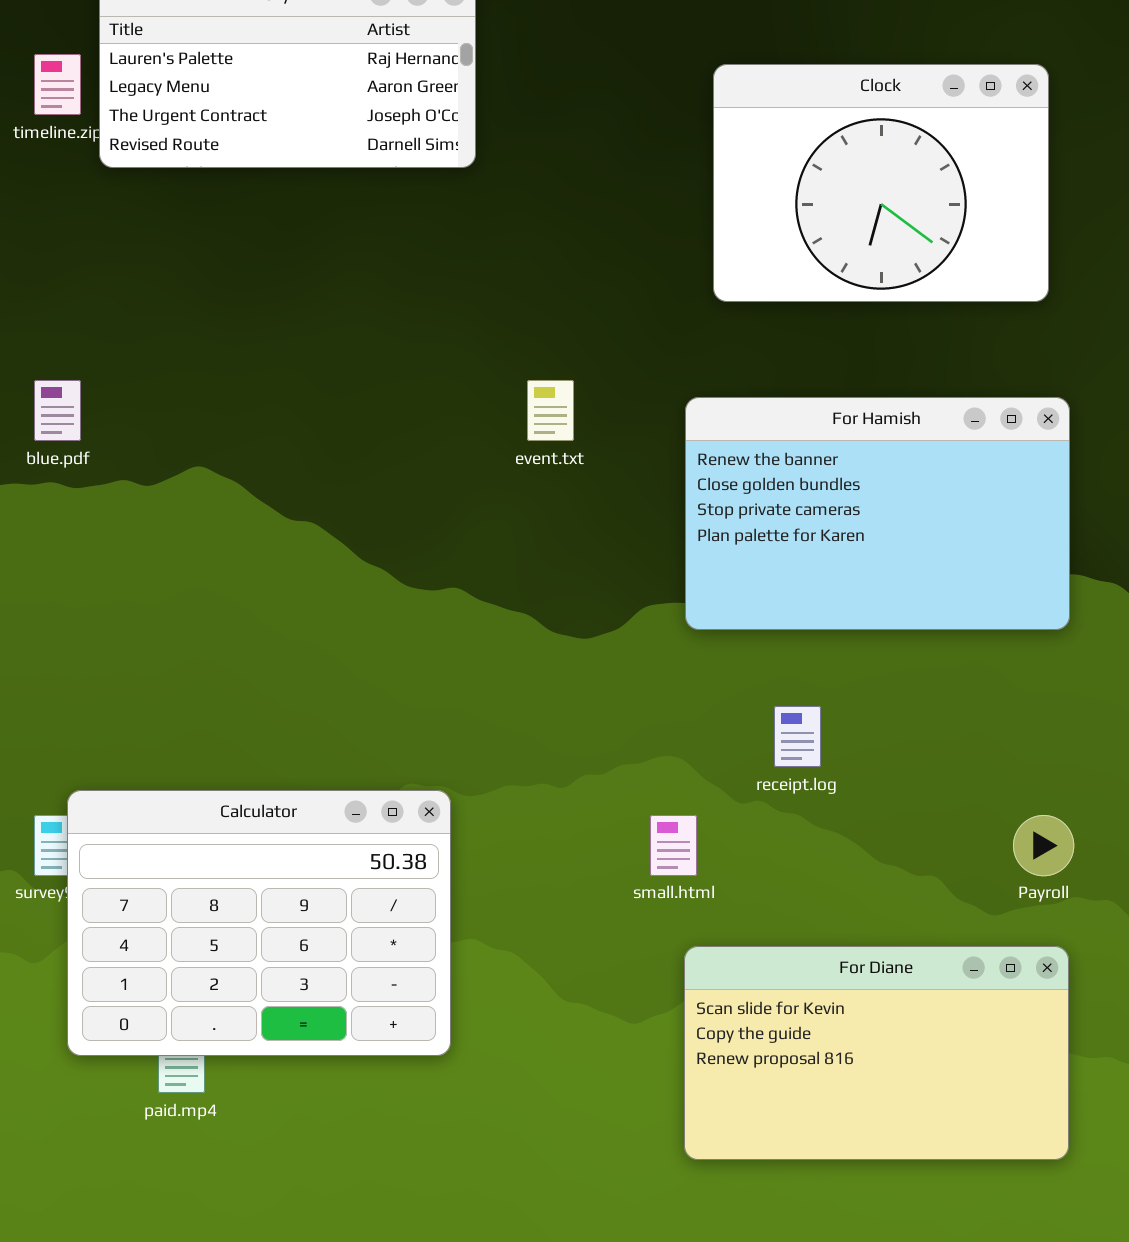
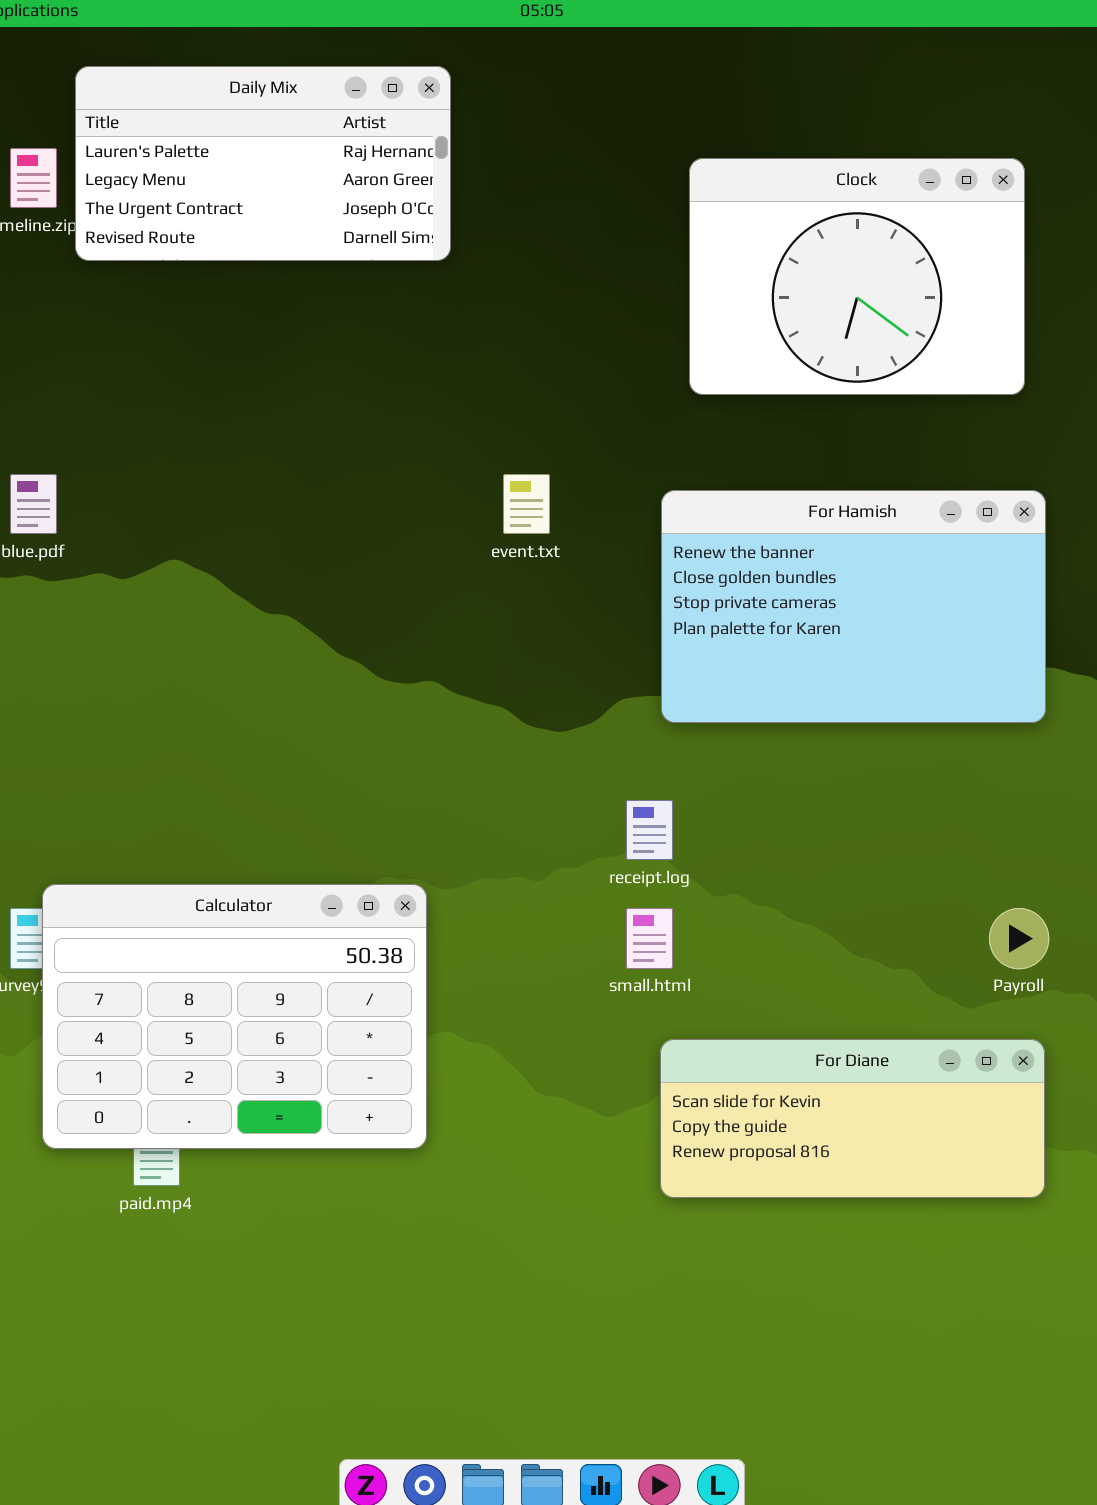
receipt.log: [774,706,821,767] -> [626,800,673,860], moved
For Diane: [684,946,1069,1160] -> [660,1039,1045,1198], resized

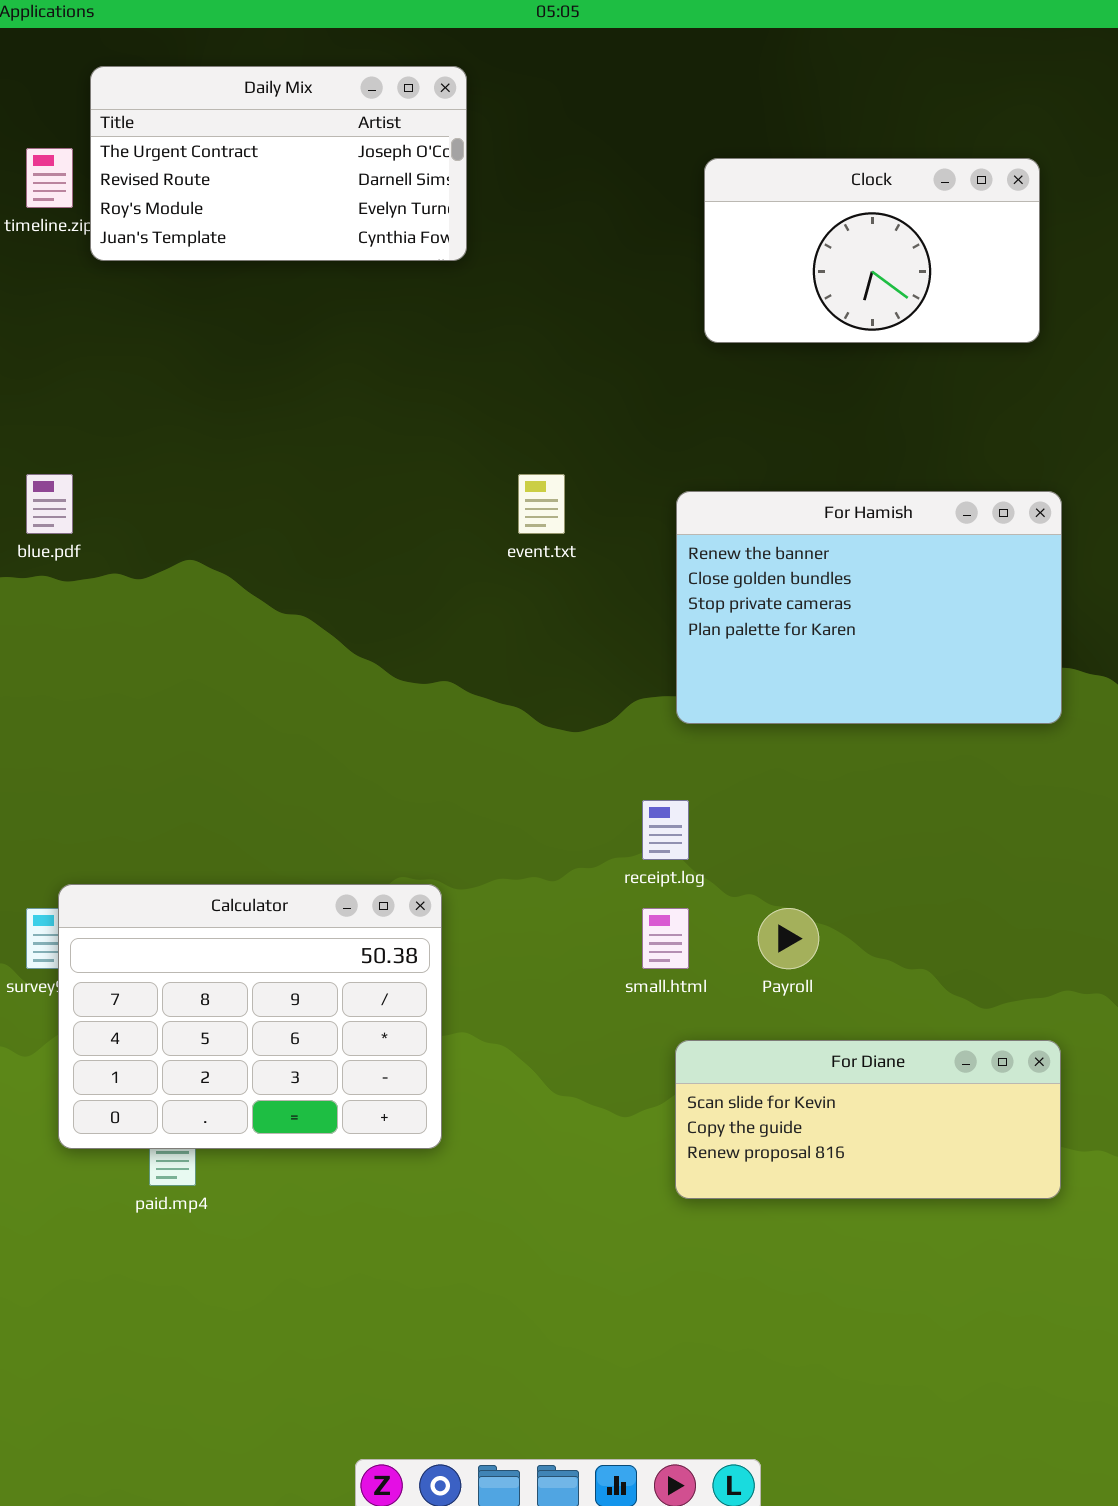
Daily Mix: [75,66,451,261] -> [90,66,467,261], scrolled down 2 rows
Clock: [689,158,1025,395] -> [704,158,1040,343], resized
Payroll: [989,908,1049,969] -> [758,908,819,969], moved

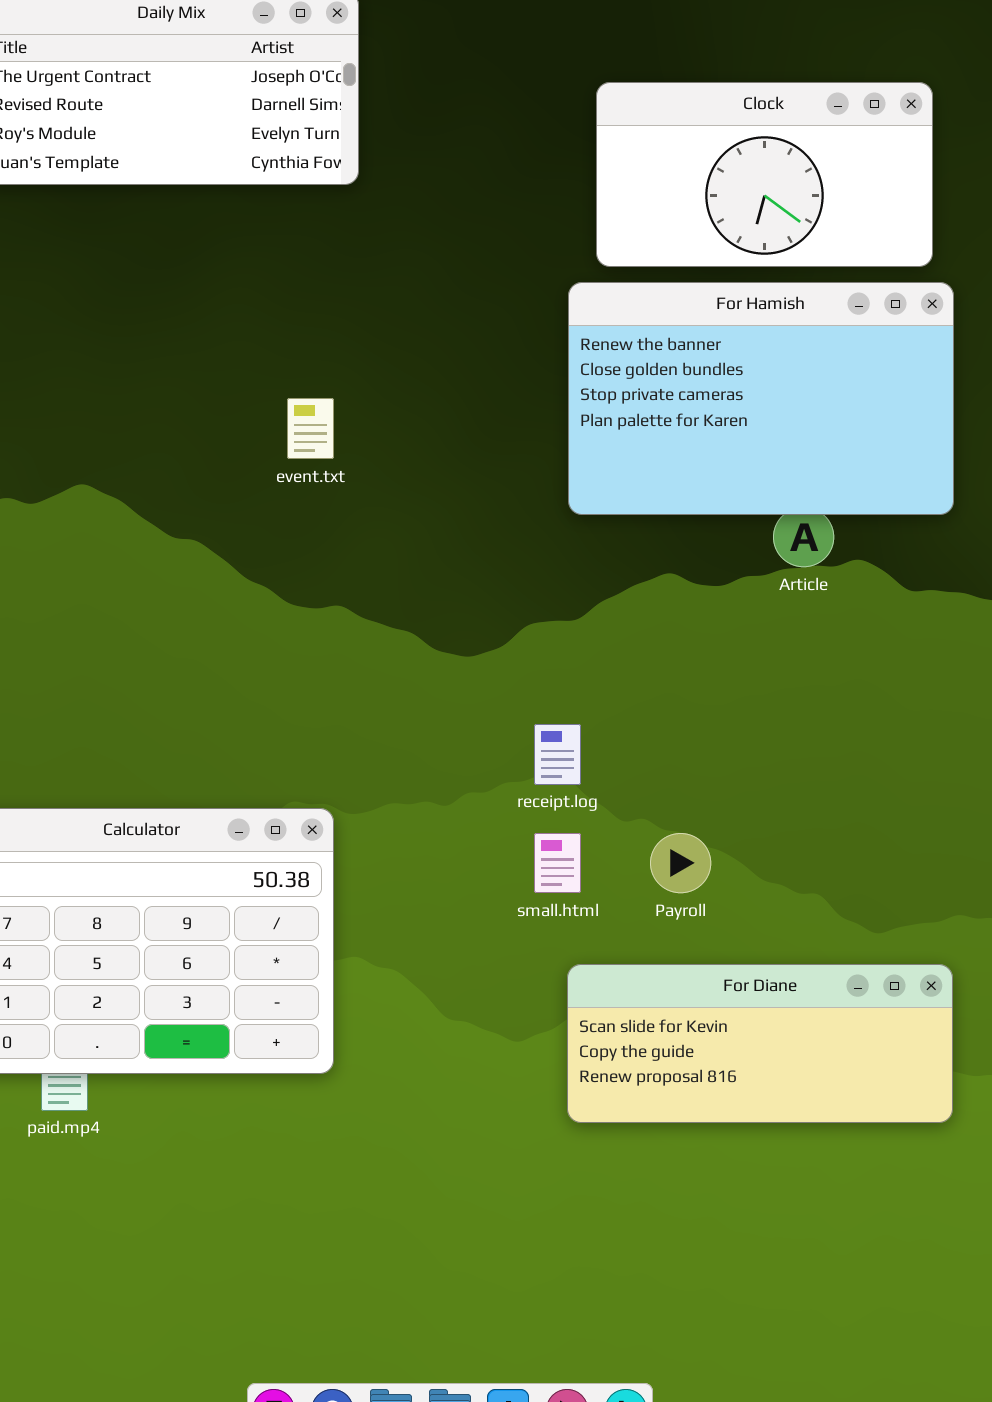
event.txt: [518,474,565,534] -> [287,398,334,459], moved
For Hamish: [676,491,1062,724] -> [568,282,954,515], moved

